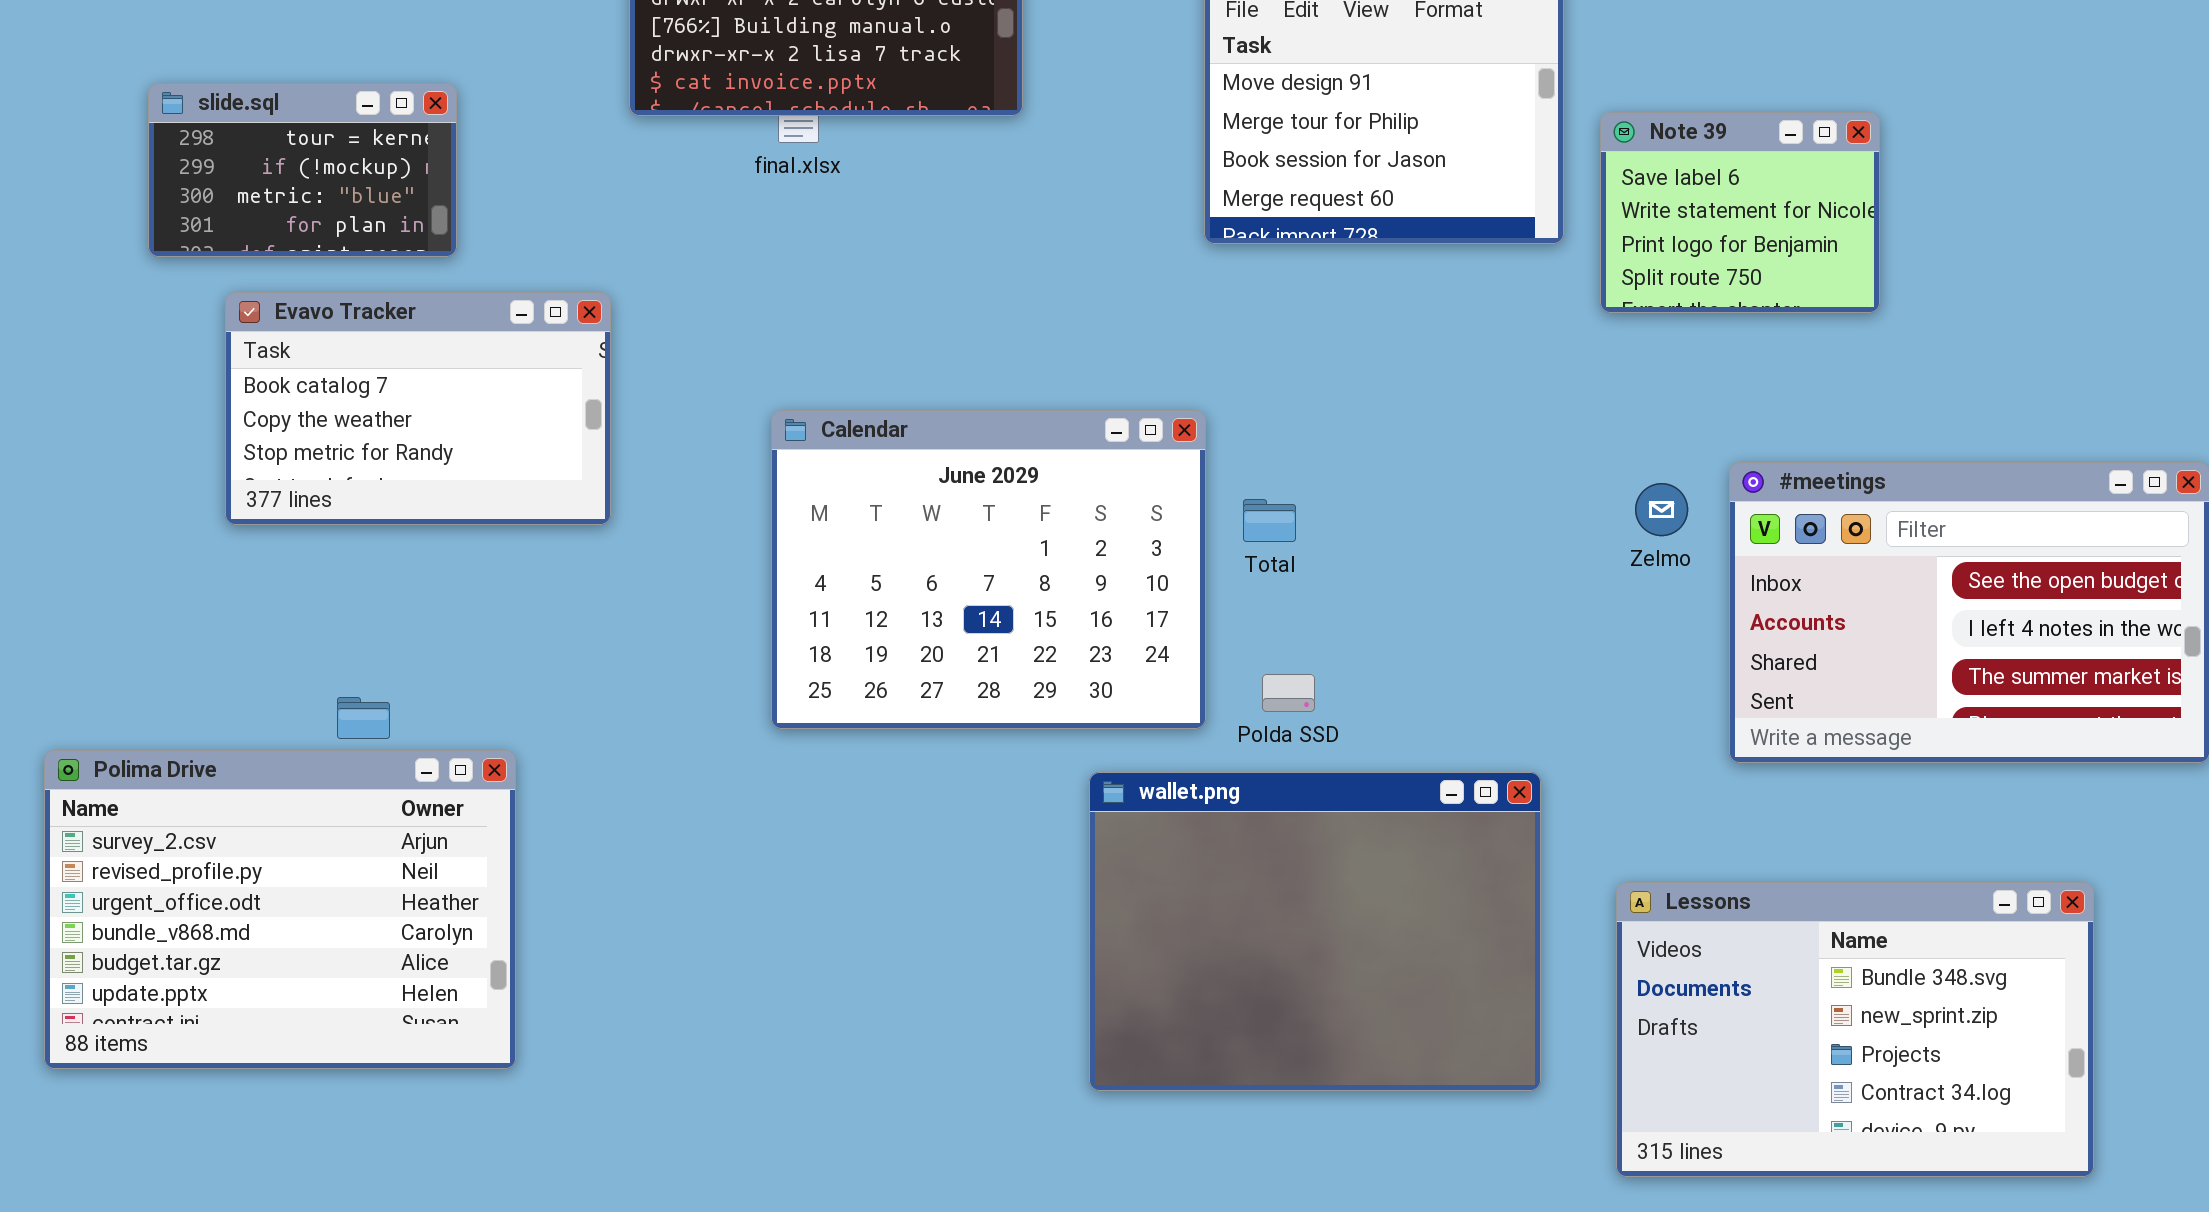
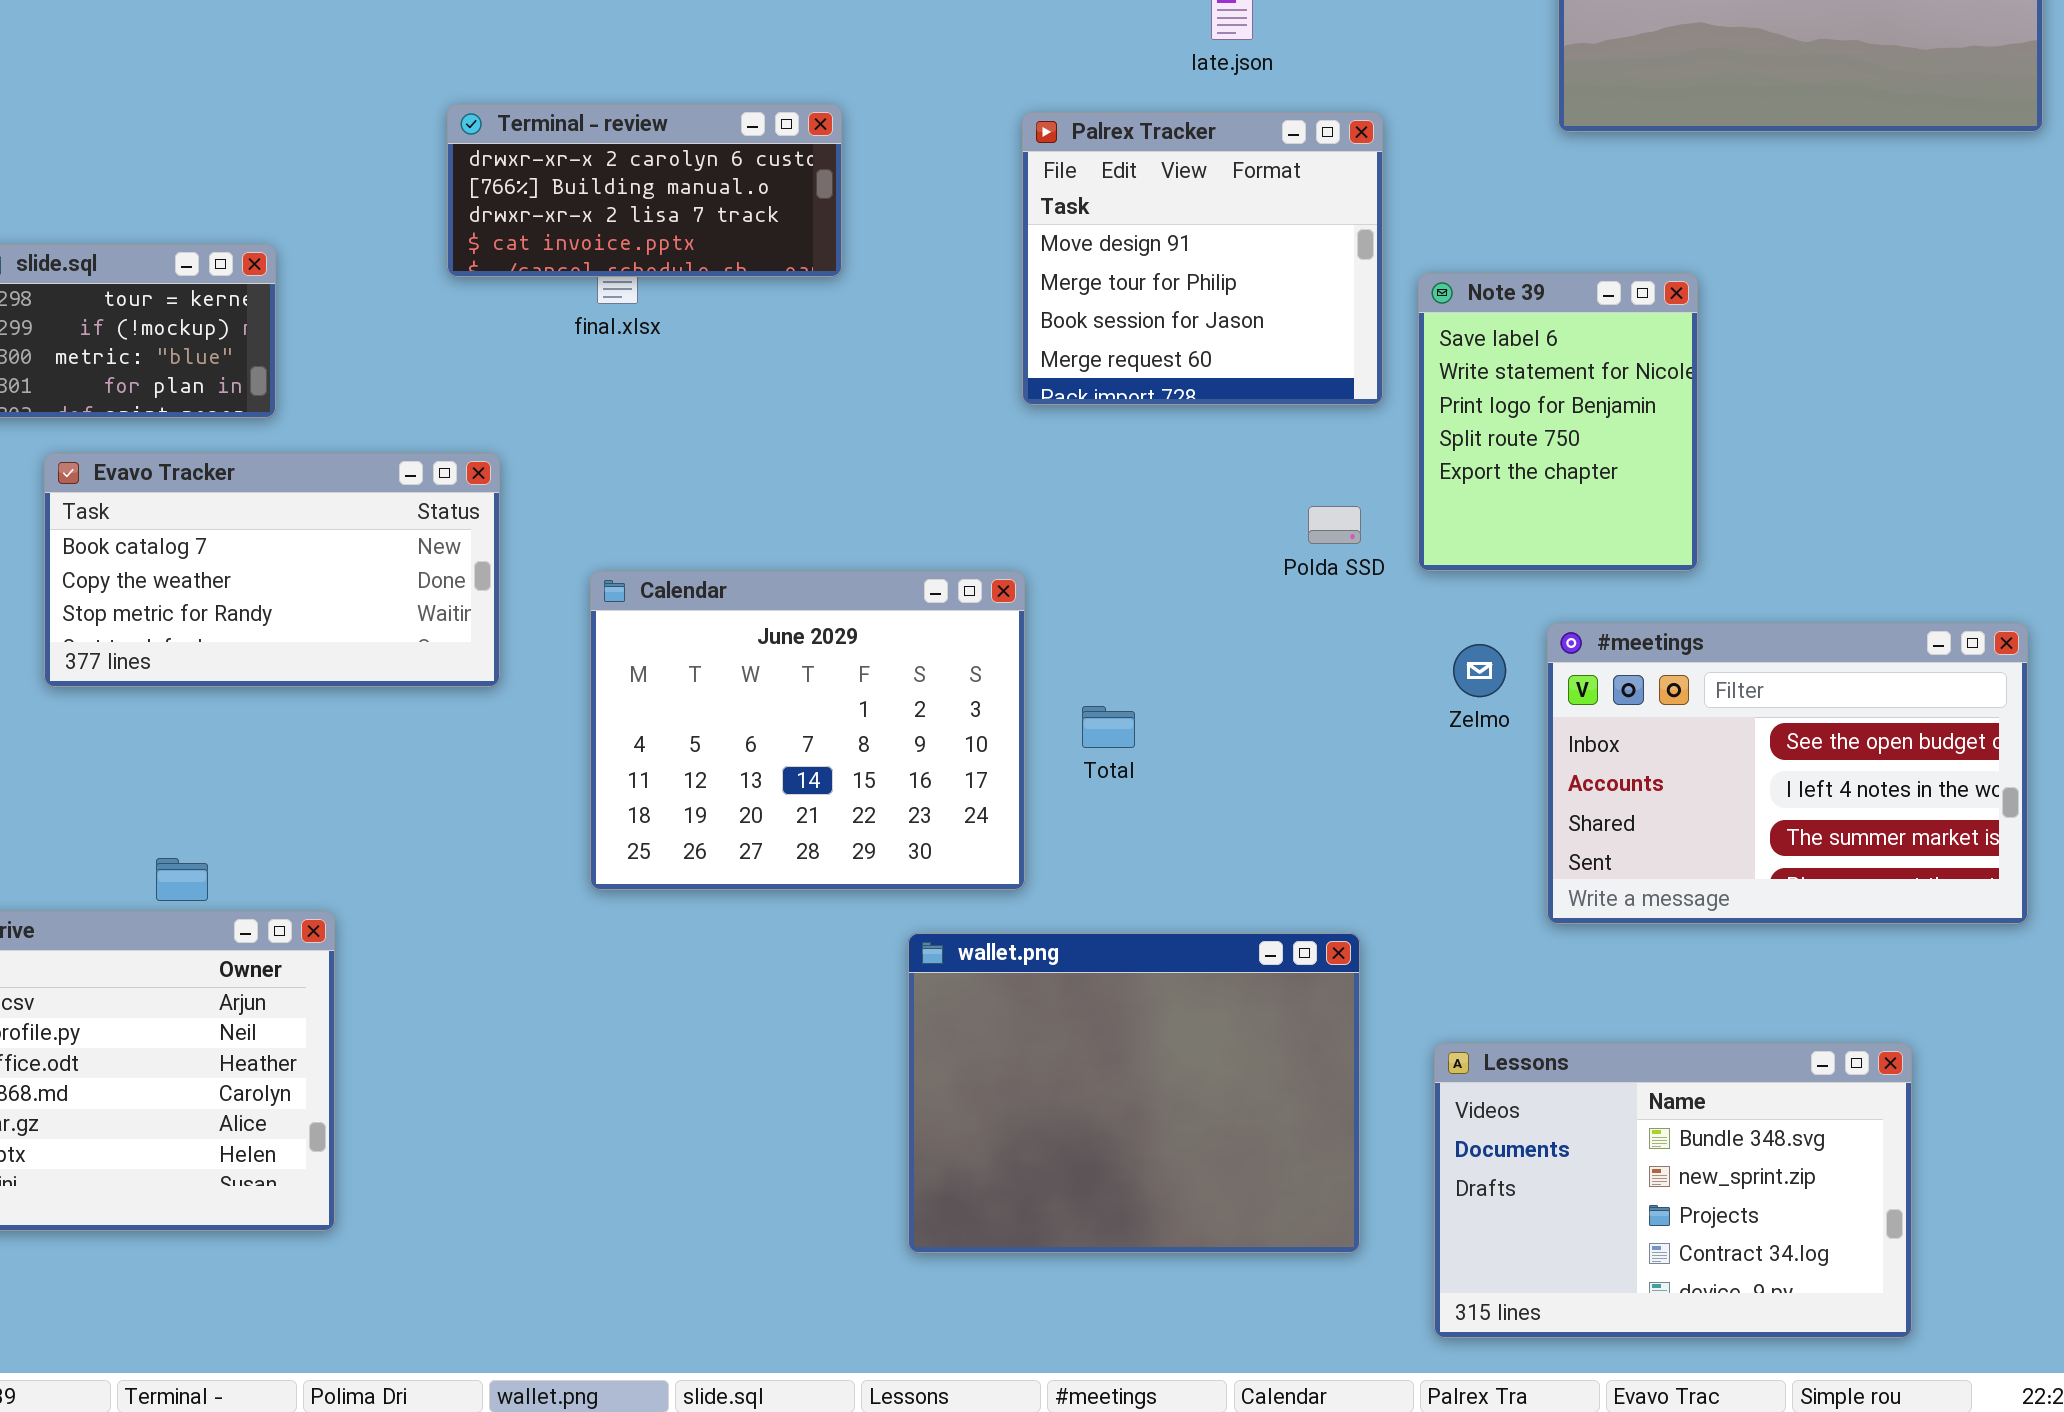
Note 39: [1600,112,1880,313] -> [1418,273,1698,571], resized
Evavo Tracker: [225,292,611,525] -> [44,453,500,687], resized
Total: [1243,499,1296,542] -> [1082,706,1135,748], moved
Polda SSD: [1262,674,1315,712] -> [1308,506,1361,544], moved

